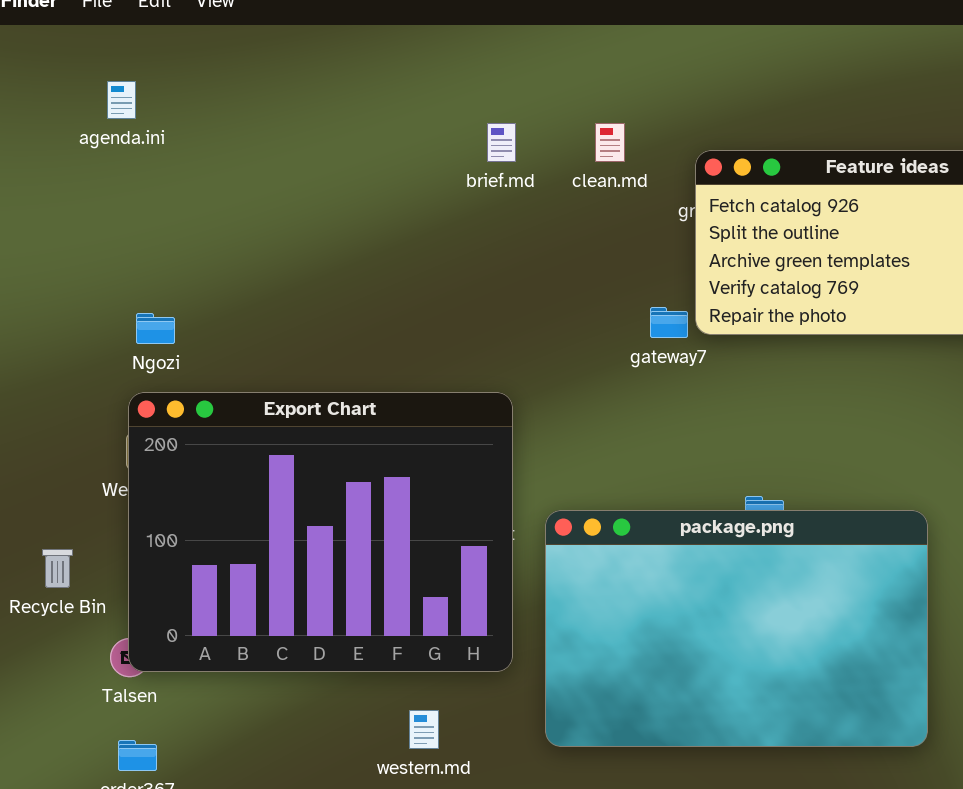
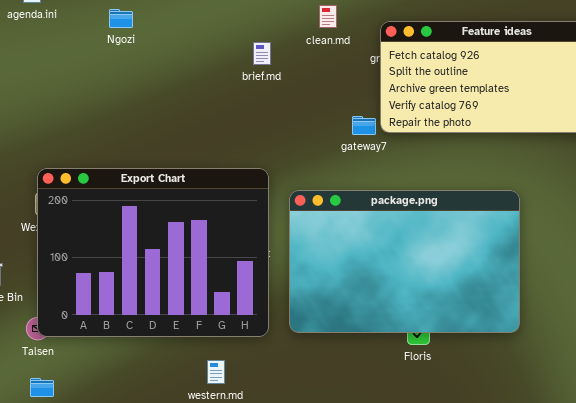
brief.md: [487,123,516,162] -> [253,42,271,65], moved
Ngozi: [136,313,175,344] -> [109,9,133,28], moved
package.png: [545,510,928,747] -> [289,190,520,333], moved

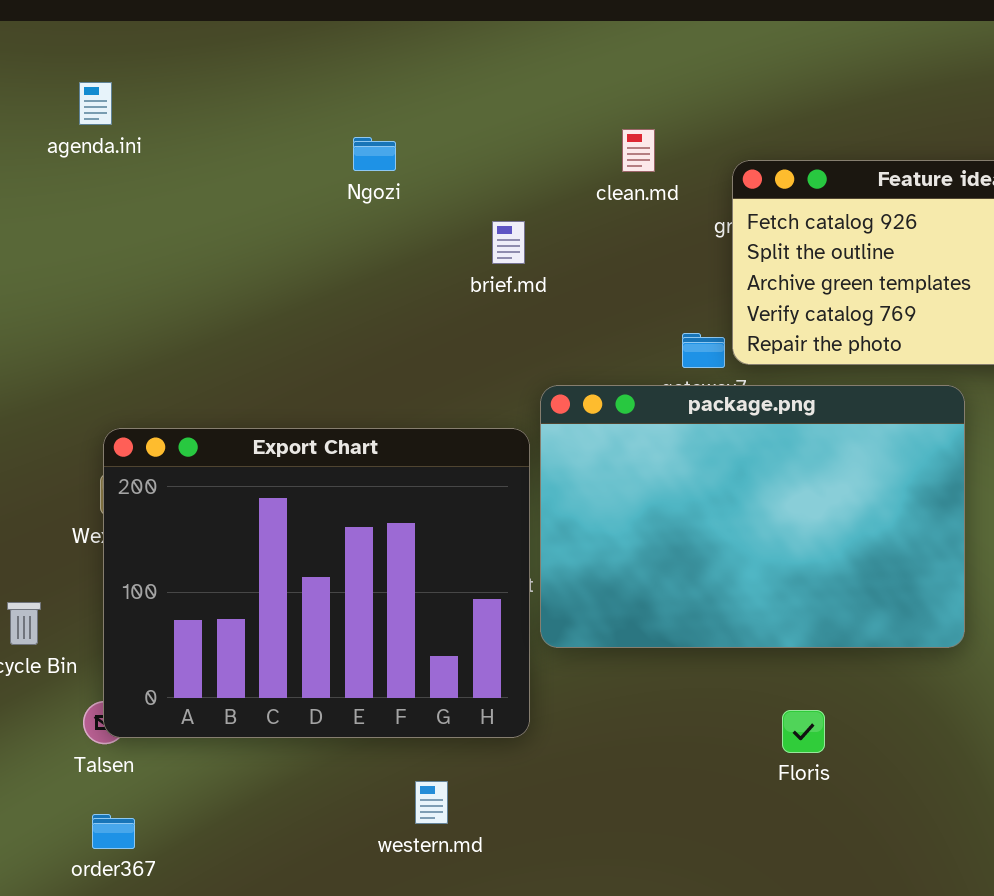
Ngozi: [109,9,133,28] -> [353,137,396,171], moved
brief.md: [253,42,271,65] -> [492,221,525,264], moved
package.png: [289,190,520,333] -> [540,385,965,648], moved

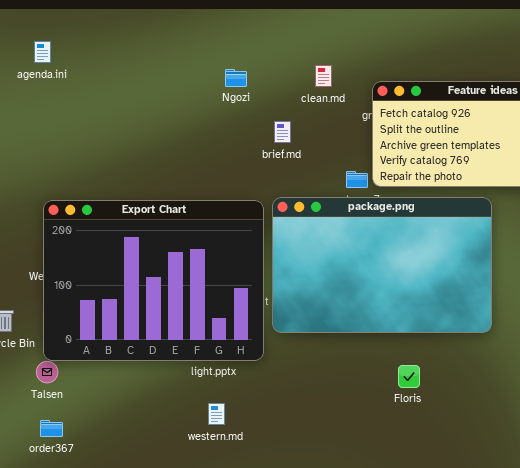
Ngozi: [353,137,396,171] -> [225,69,247,87], moved
brief.md: [492,221,525,264] -> [274,121,291,143], moved
Export Chart: [103,428,530,738] -> [43,200,264,361], moved

